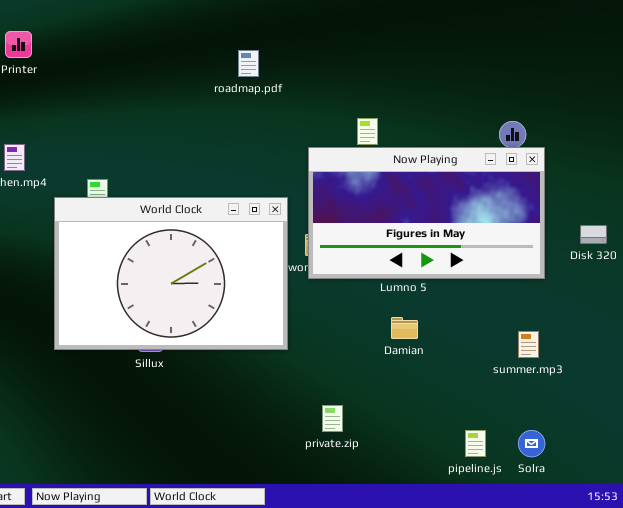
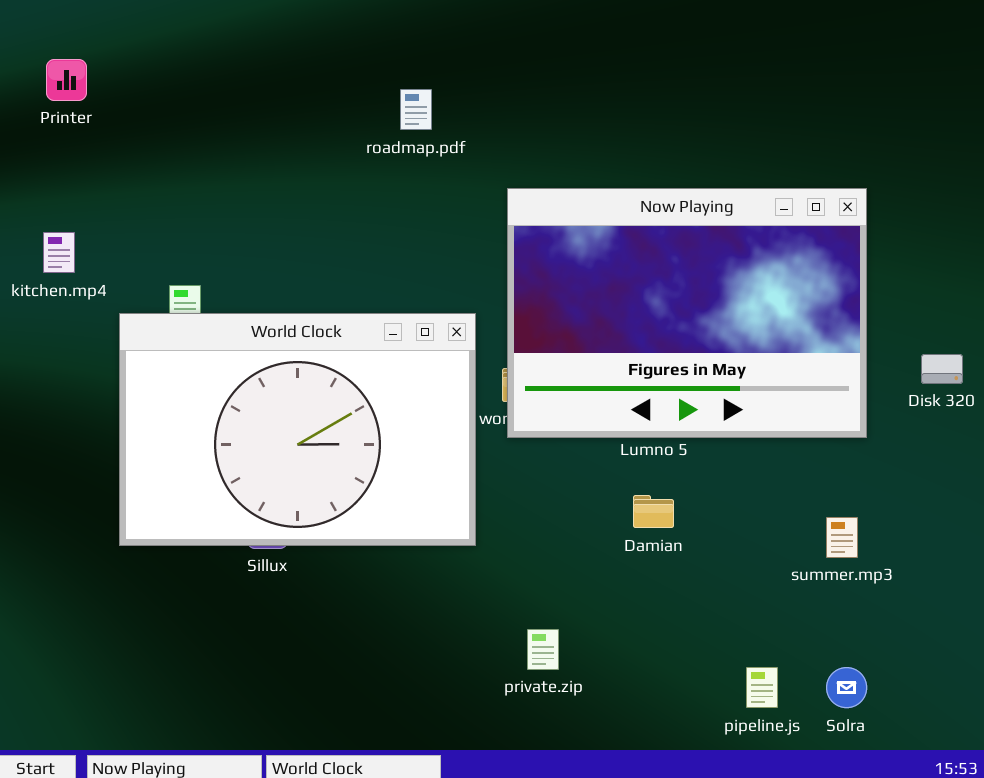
Now Playing: [308,147,545,279] -> [507,188,867,438], resized

